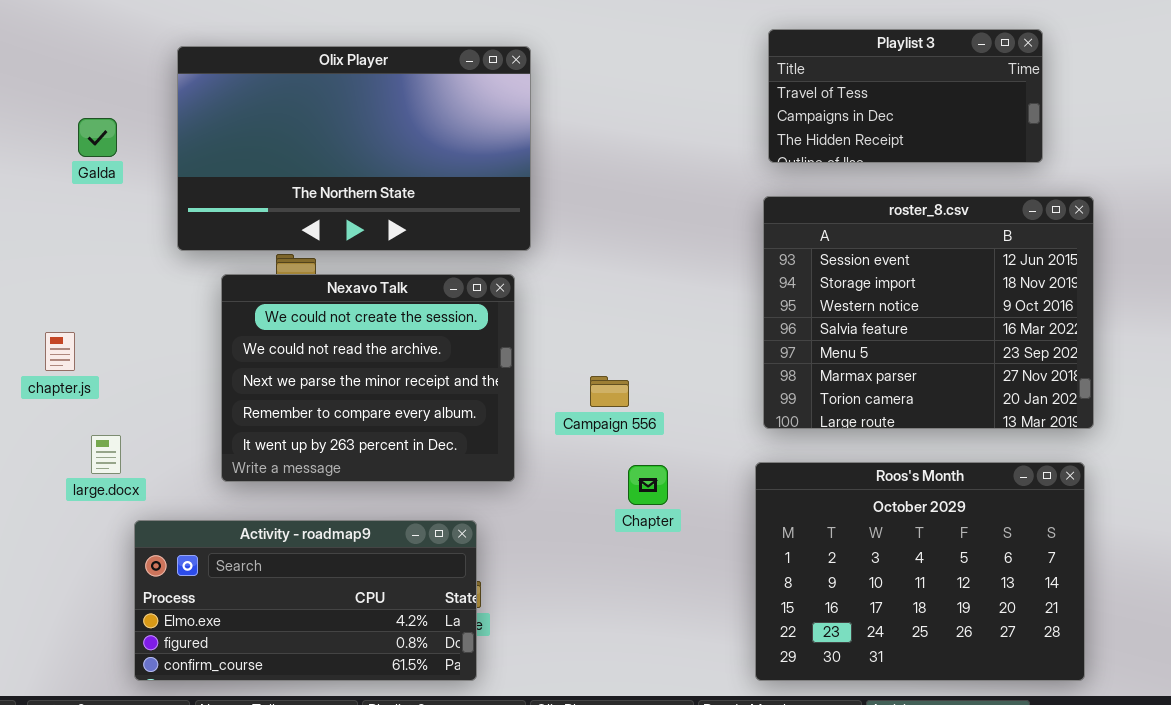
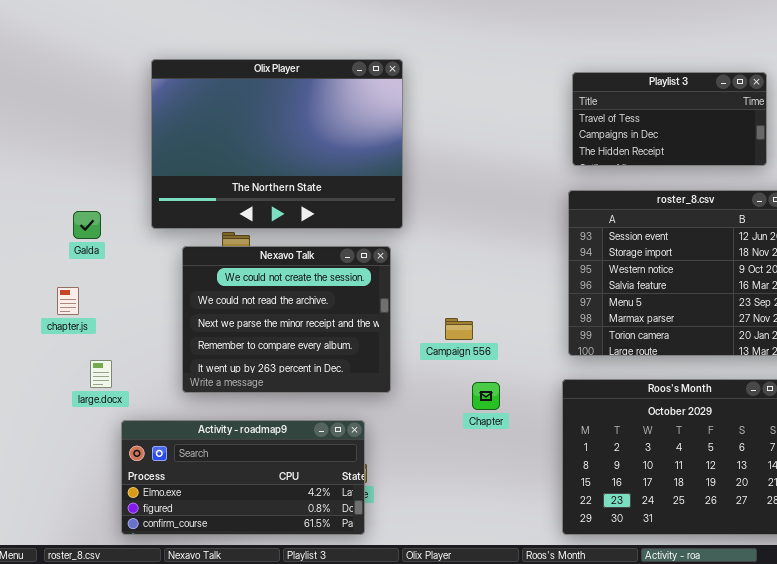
Olix Player: [177,46,531,251] -> [151,59,403,229], resized
Galda: [78,118,117,157] -> [73,211,101,239], moved

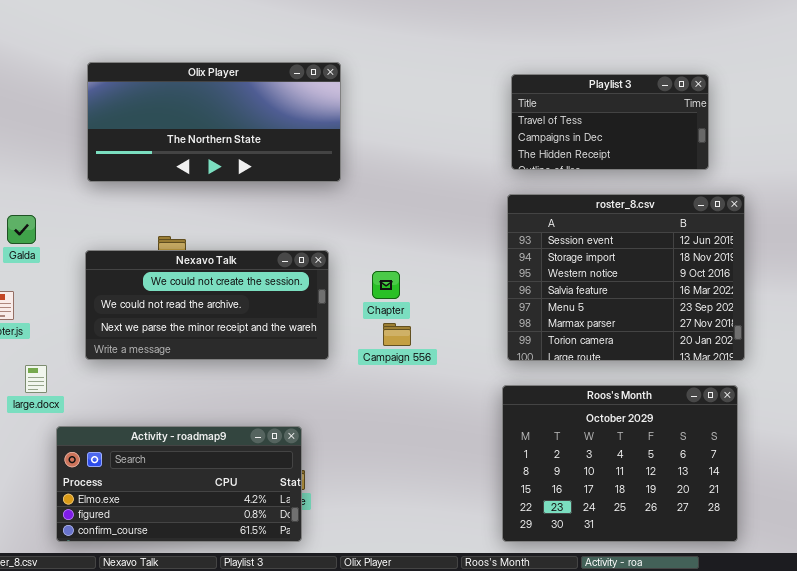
Olix Player: [151,59,403,229] -> [87,62,341,182], resized
Nexavo Talk: [182,246,391,393] -> [85,250,329,360], resized
Chapter: [472,382,500,410] -> [372,271,400,299], moved

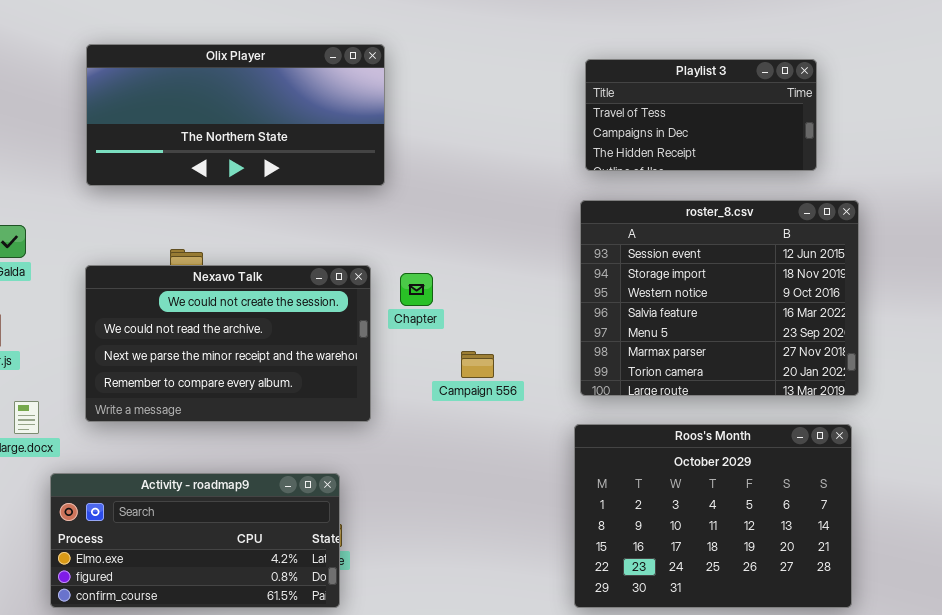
Nexavo Talk: [85,250,329,360] -> [85,265,371,422], resized
Chapter: [372,271,400,299] -> [400,273,433,306], moved
Campaign 556: [383,323,411,346] -> [461,351,494,378], moved

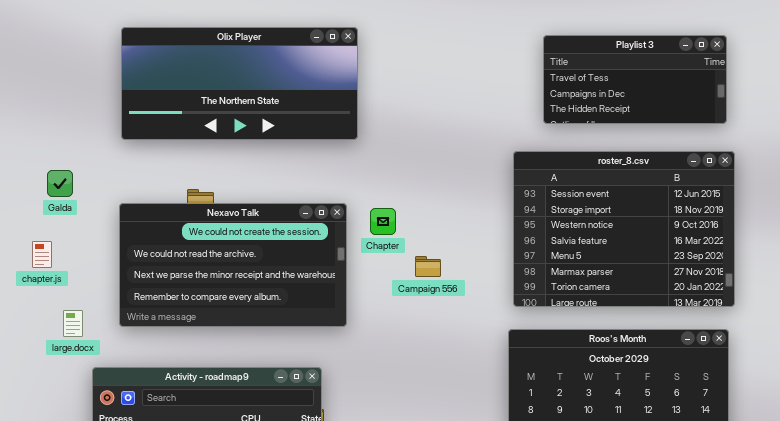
Playlist 3: [585,59,817,171] -> [543,35,727,124], moved
Campaign 556: [461,351,494,378] -> [415,256,441,277], moved

